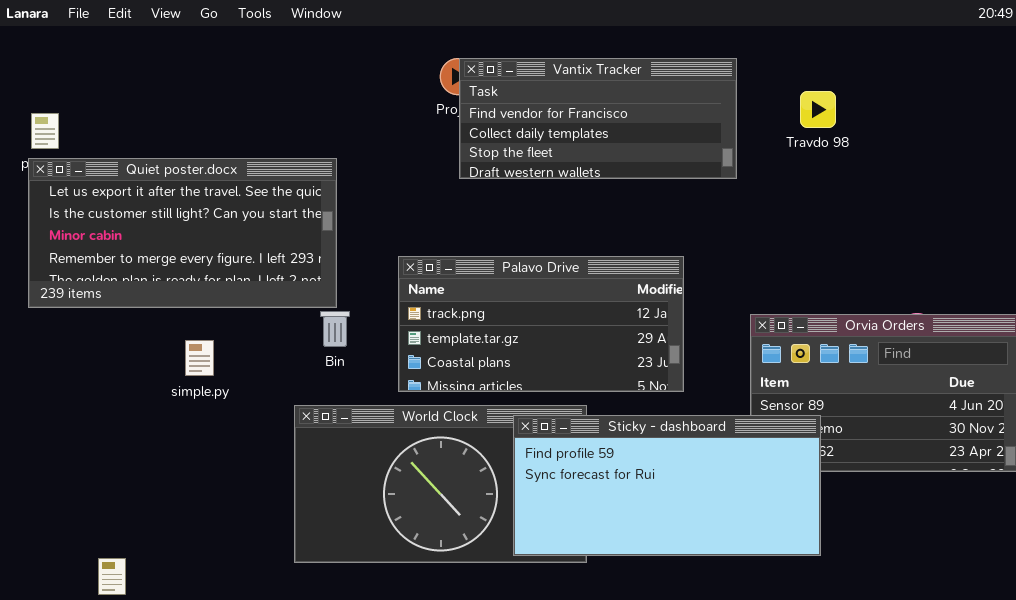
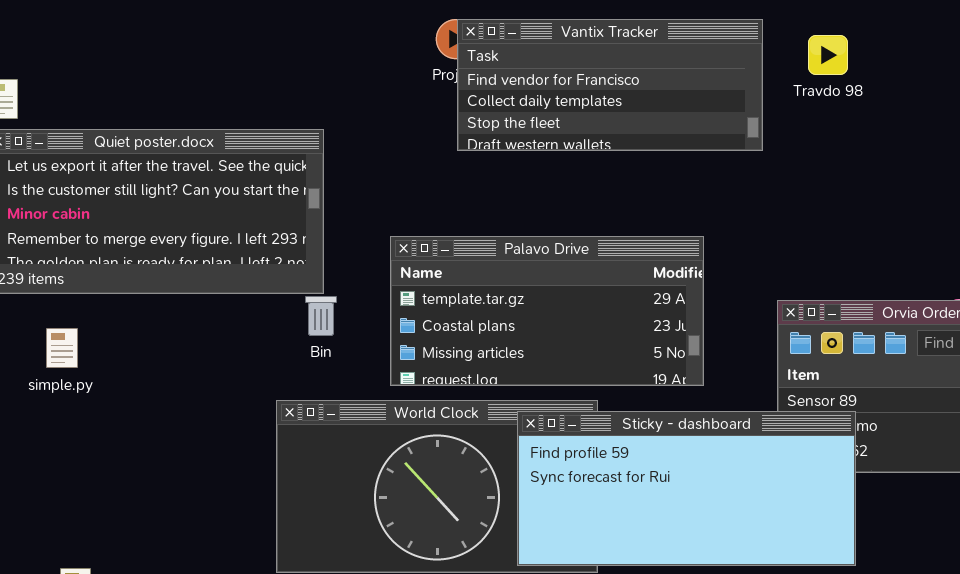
Travdo 98: [800,91,836,128] -> [808,35,848,75], moved
Palavo Drive: [398,256,684,392] -> [390,236,704,386], scrolled down 1 row
simple.py: [185,340,214,376] -> [46,328,78,368], moved

